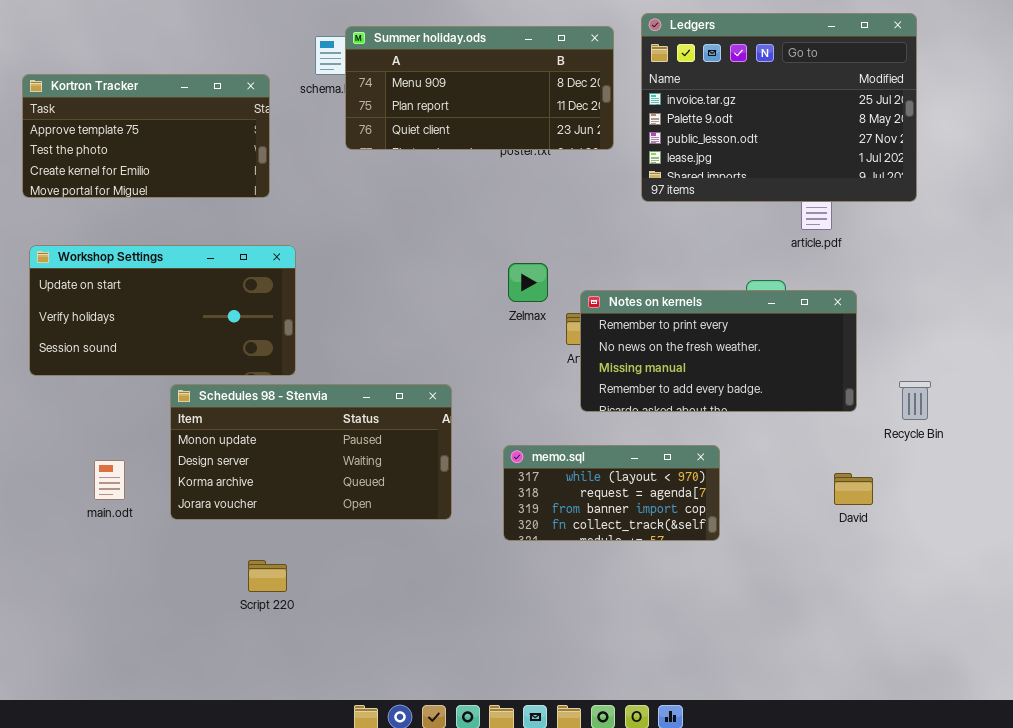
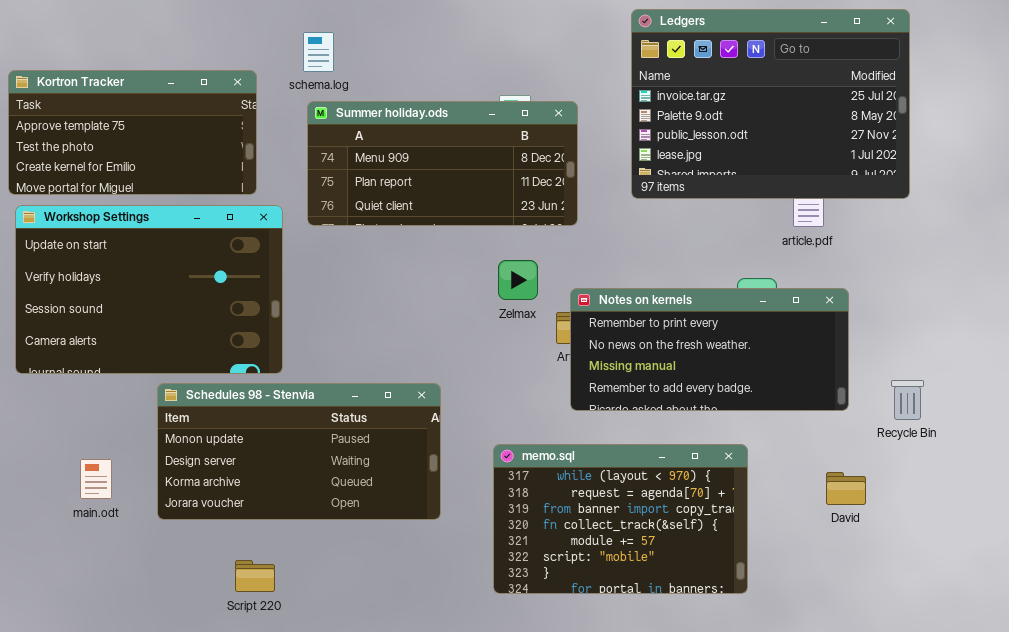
Summer holiday.ods: [345,26,614,150] -> [307,101,578,226], moved
Workshop Settings: [29,245,296,376] -> [15,205,283,374], resized
memo.sql: [503,445,720,541] -> [493,444,748,594], resized

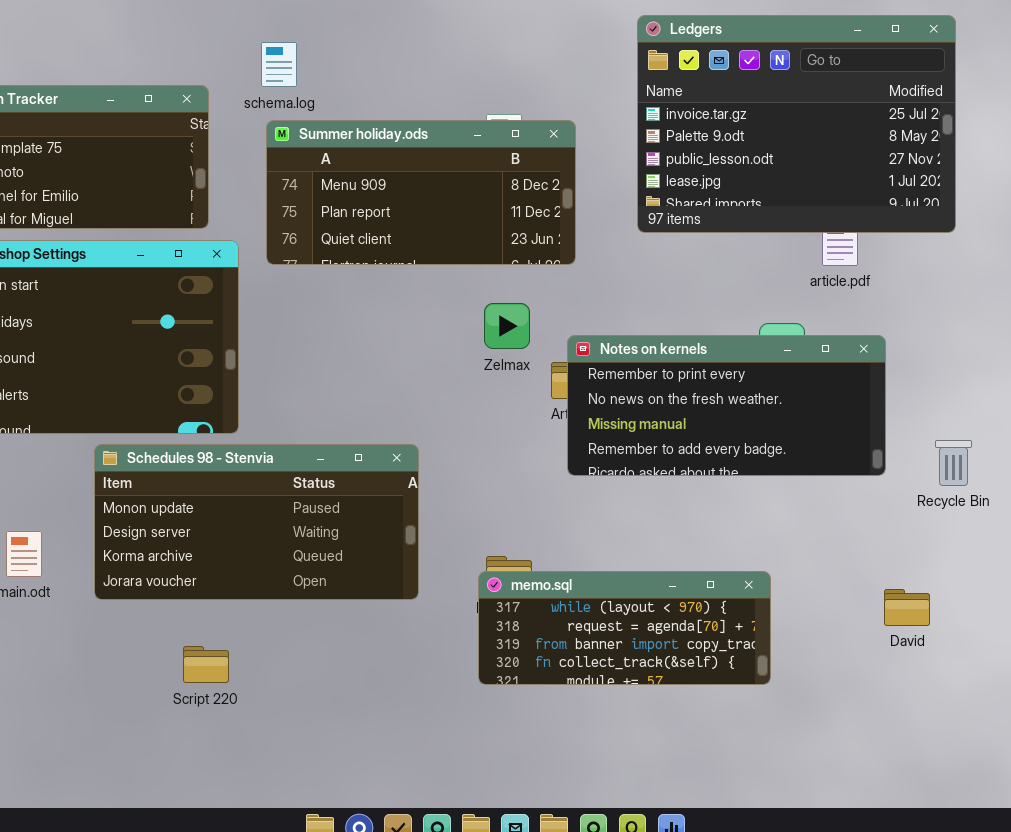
memo.sql: [493,444,748,594] -> [478,571,771,685], resized
David: [826,472,866,505] -> [884,589,930,626], moved

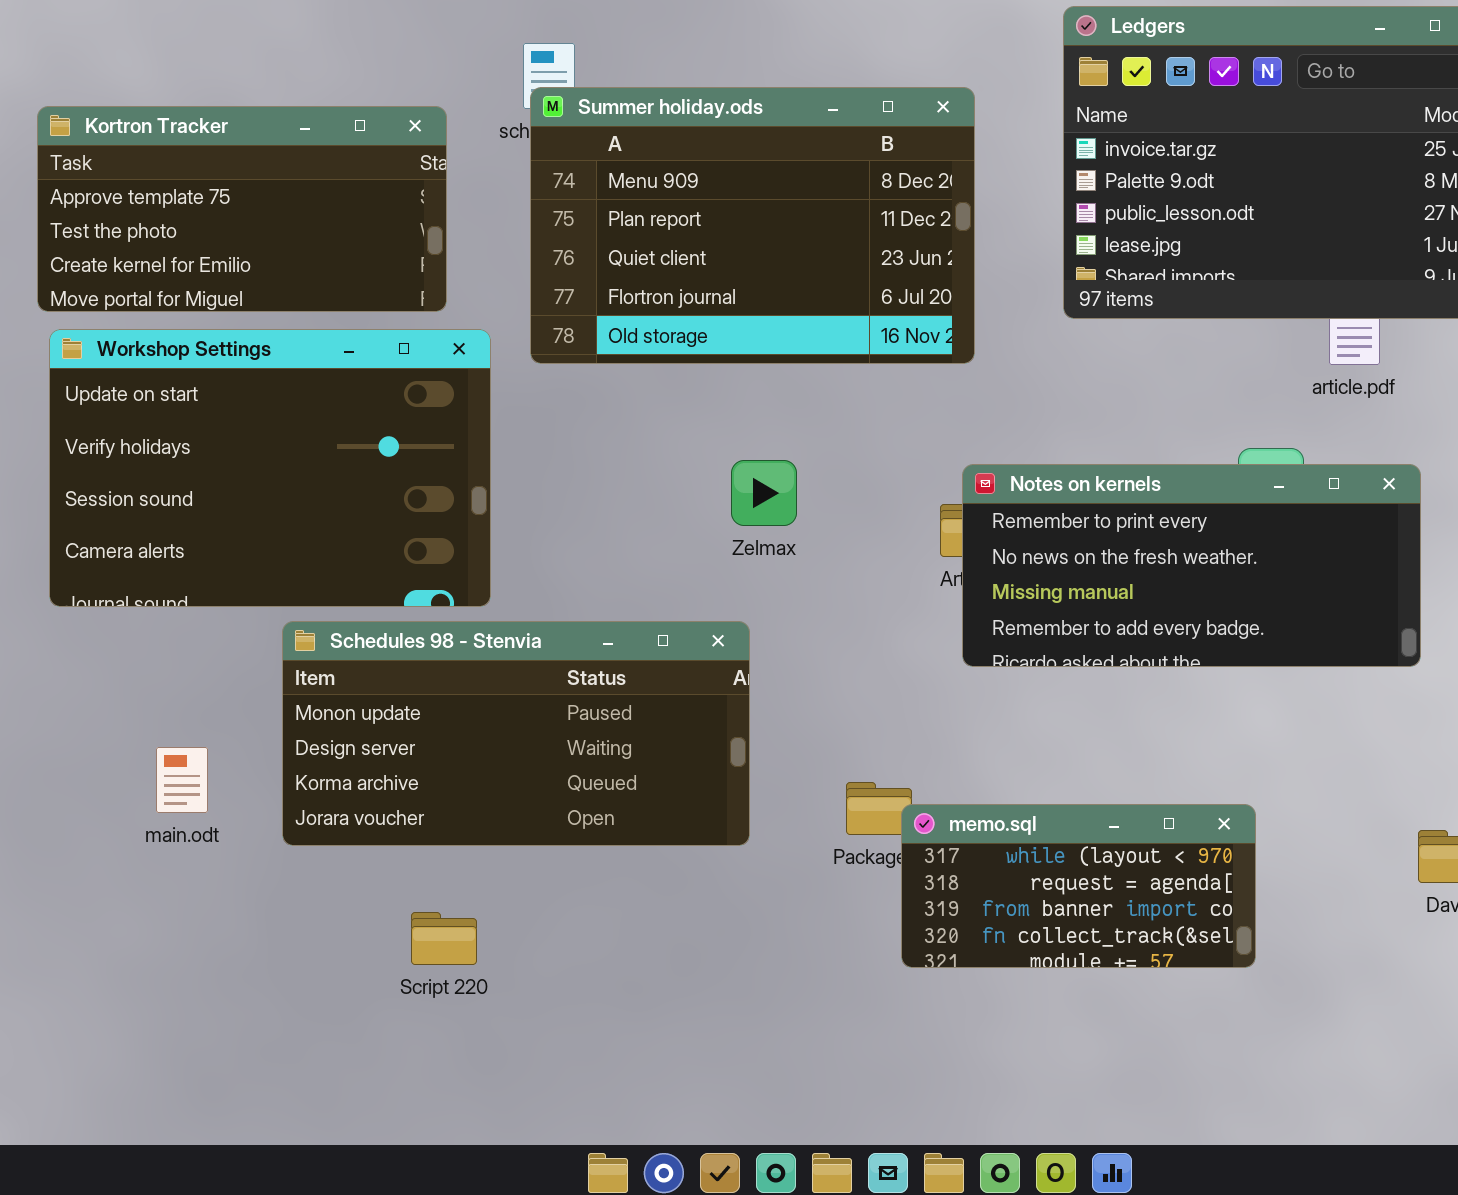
Summer holiday.ods: [266,120,576,265] -> [530,87,975,364], resized
Zelmax: [484,303,530,349] -> [731,460,797,526], moved
memo.sql: [478,571,771,685] -> [901,804,1256,968], resized

